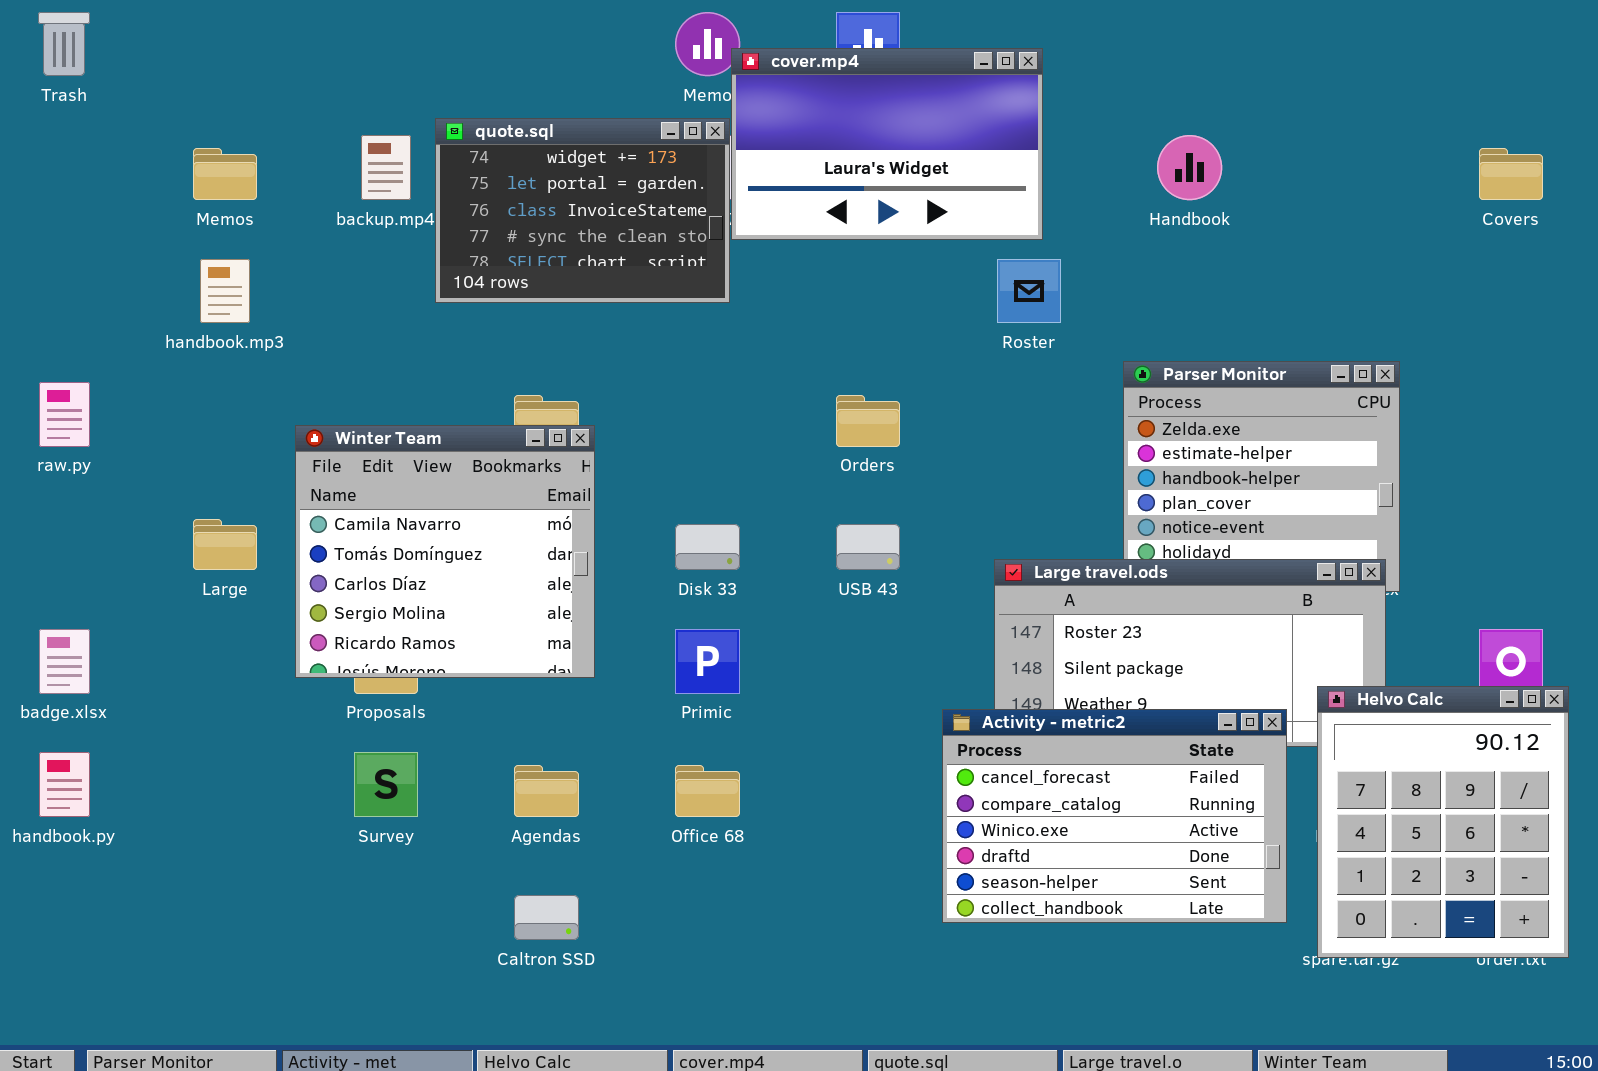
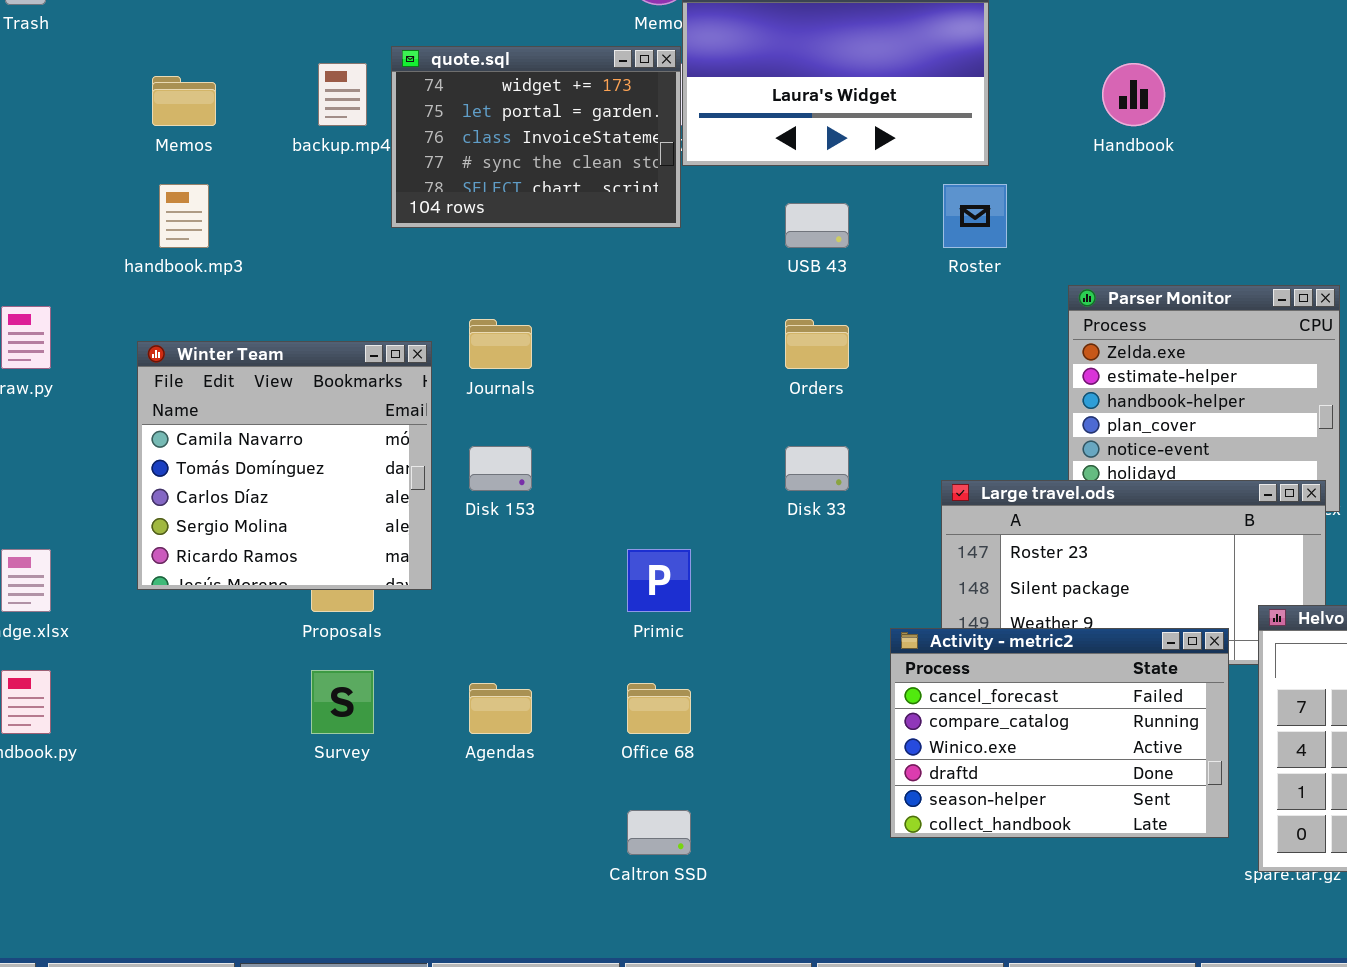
Winter Team: [295,425,595,678] -> [137,341,432,590], moved
Disk 33: [675,524,740,570] -> [785,446,849,491], moved
USB 43: [836,524,900,570] -> [785,203,849,248], moved
Caltron SSD: [514,895,579,940] -> [627,810,691,855], moved

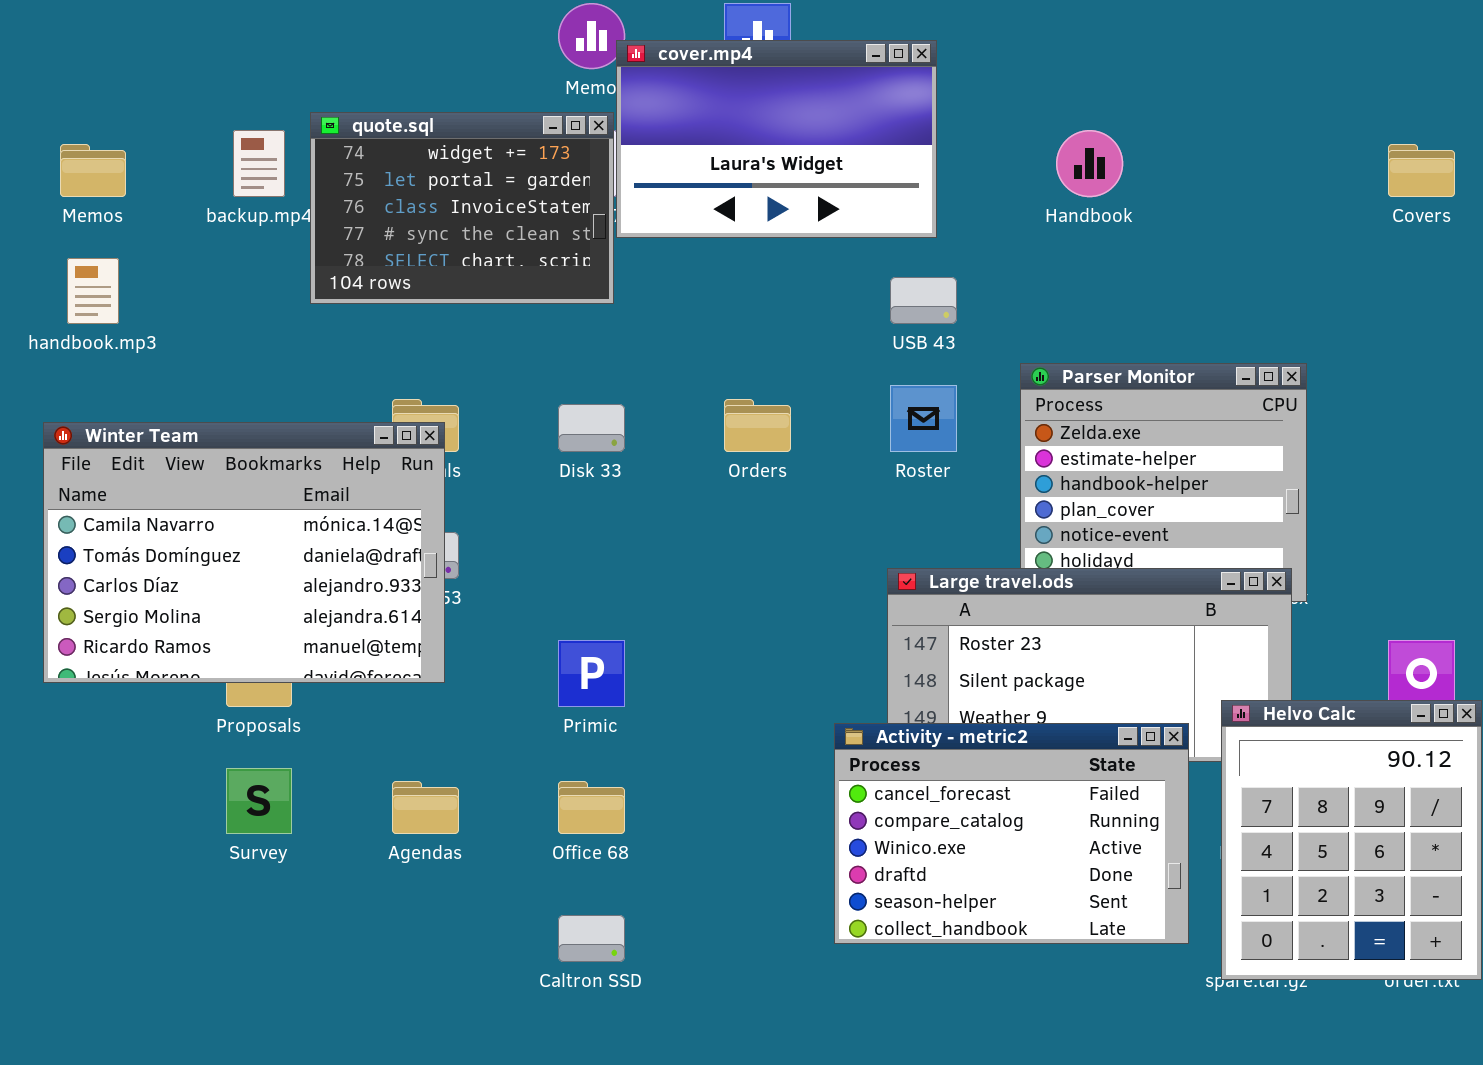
Roster: [943,184,1007,248] -> [890,385,957,452], moved
USB 43: [785,203,849,248] -> [890,277,957,324], moved
Winter Team: [137,341,432,590] -> [43,422,445,683], resized
Disk 33: [785,446,849,491] -> [558,404,625,452], moved

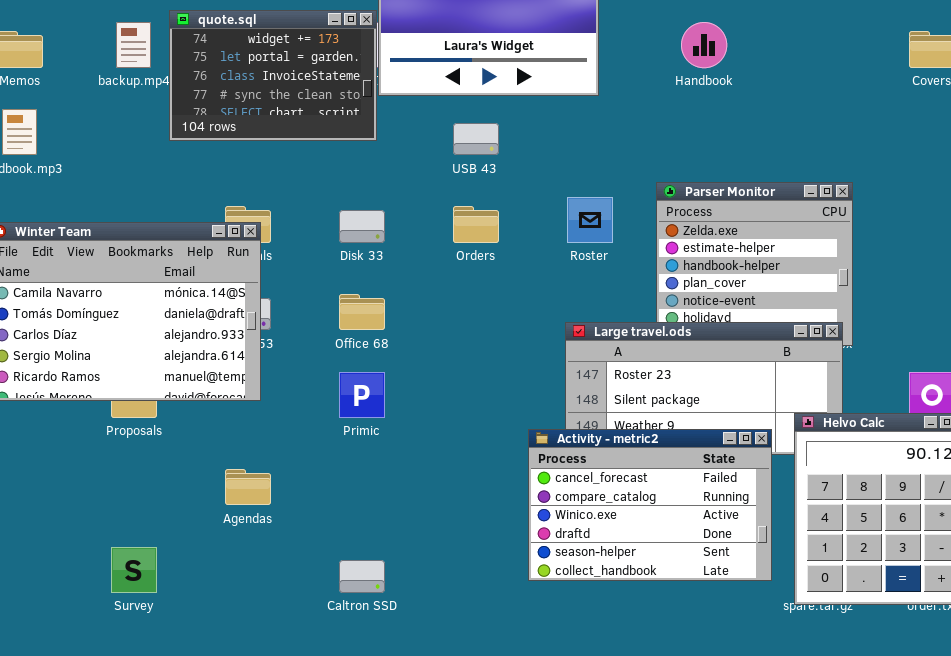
USB 43: [890,277,957,324] -> [453,123,499,155], moved
Survey: [226,768,292,834] -> [111,547,157,593], moved
Office 68: [558,781,625,834] -> [339,294,385,330], moved

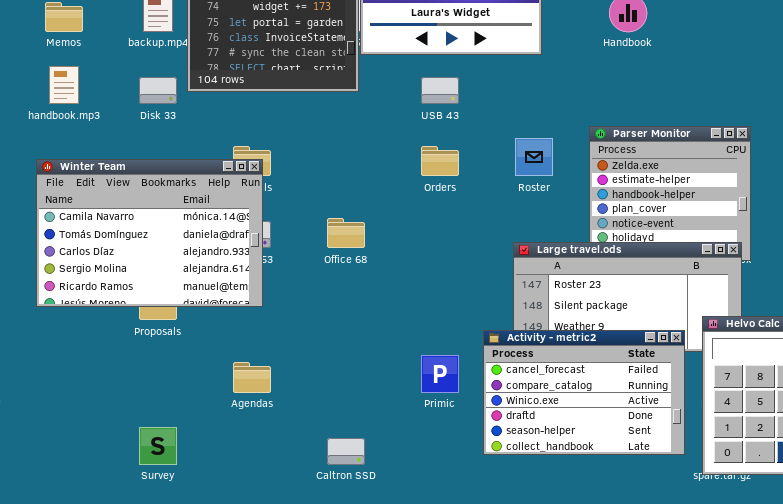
Disk 33: [339,210,385,243] -> [139,77,177,104], moved
Primic: [339,372,385,418] -> [421,355,459,393], moved

